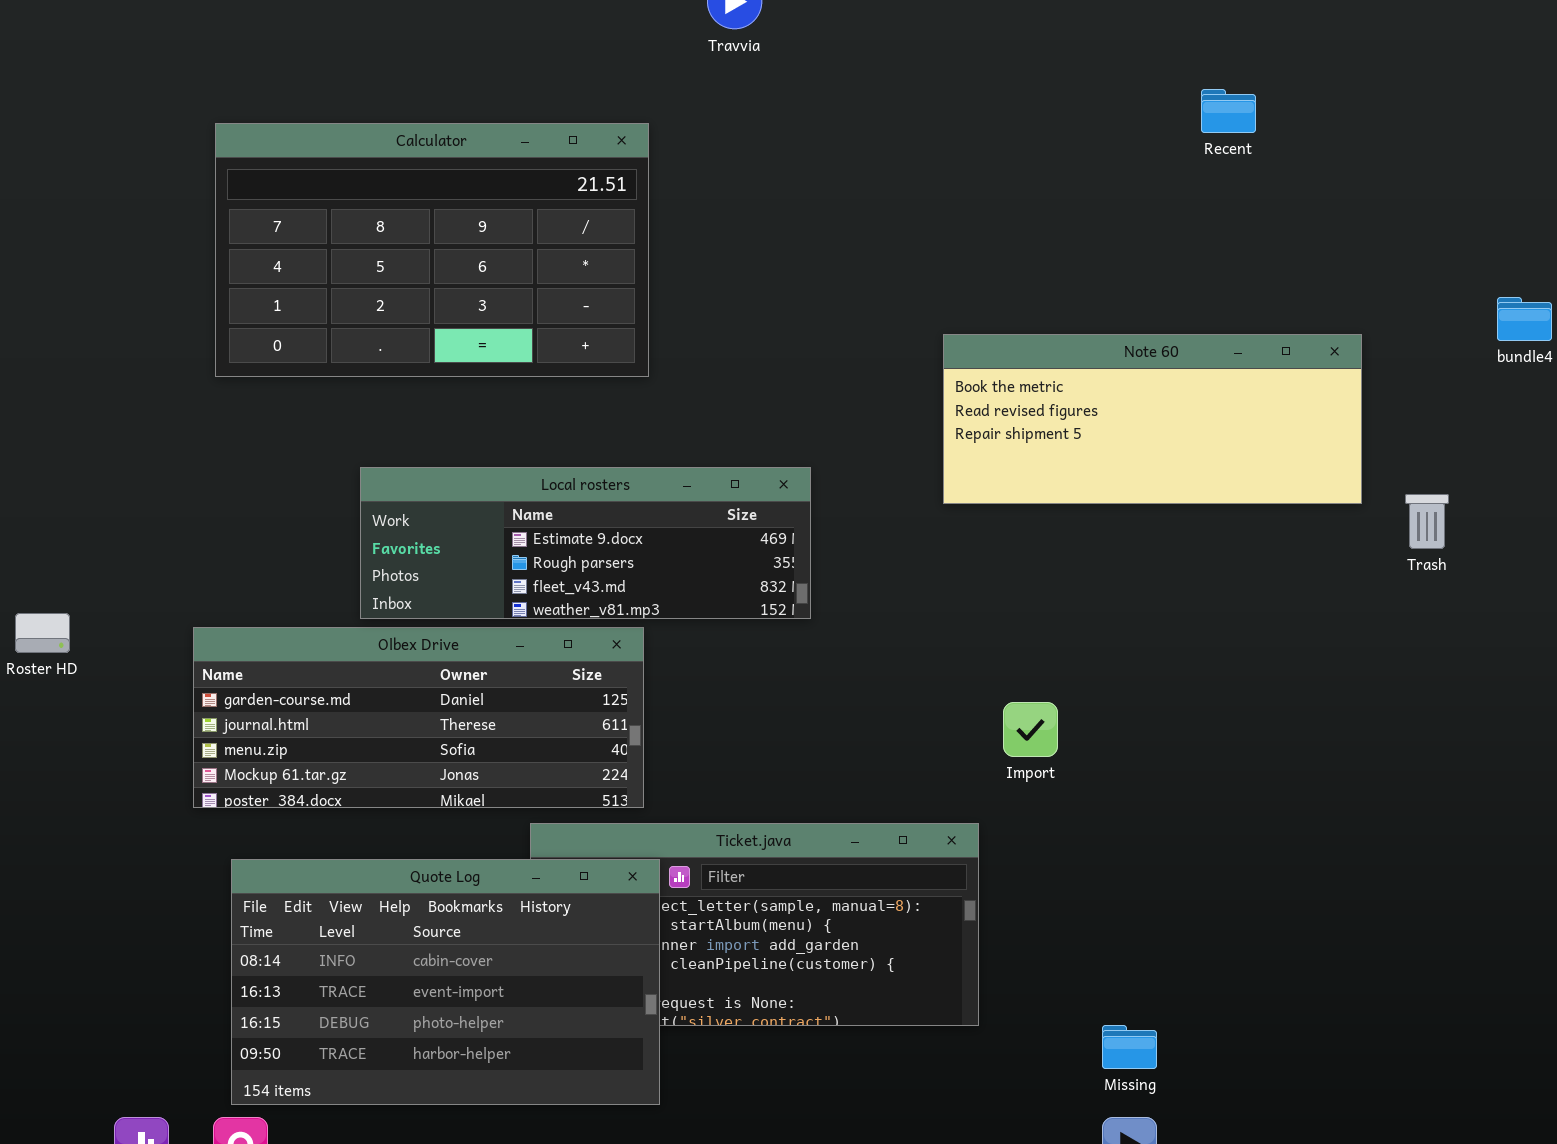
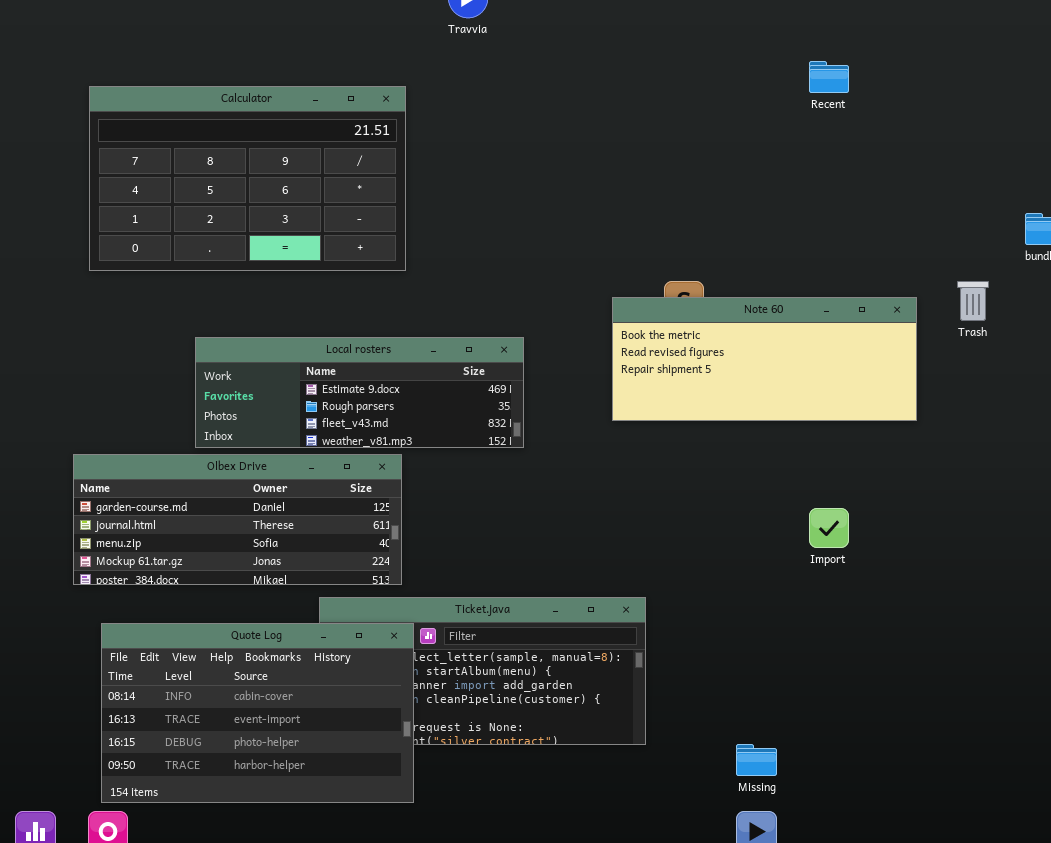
Note 60: [943,334,1362,504] -> [612,297,917,421], moved
Trash: [1405,494,1449,549] -> [957,281,989,321], moved
Import: [1003,702,1058,757] -> [809,508,849,548], moved

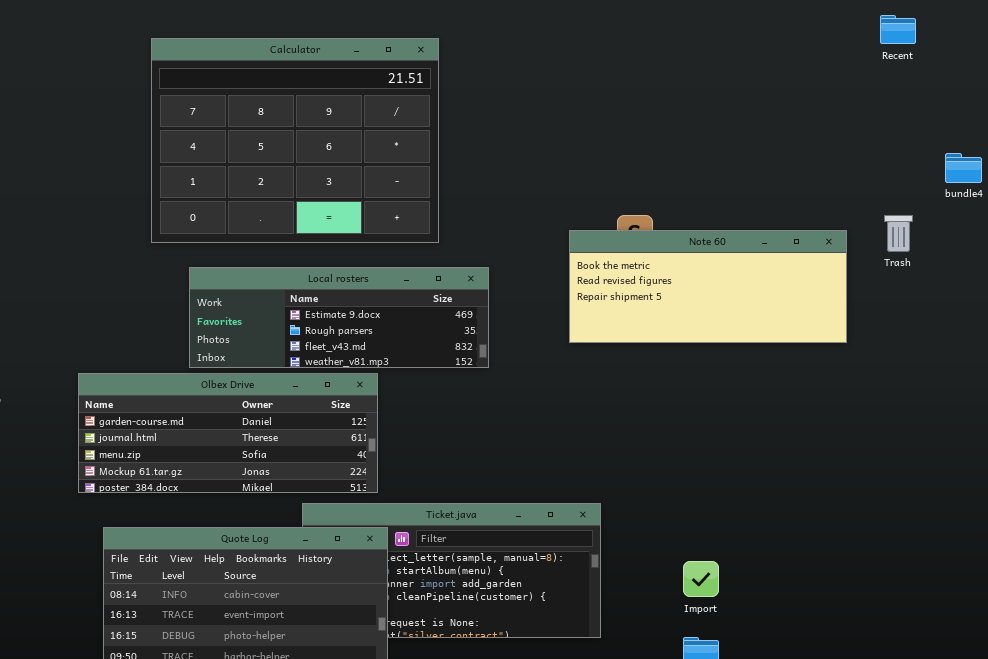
Recent: [809,61,849,93] -> [880,15,916,44], moved
Calculator: [89,86,406,271] -> [151,38,439,243], moved, resized
Import: [809,508,849,548] -> [683,561,719,597], moved

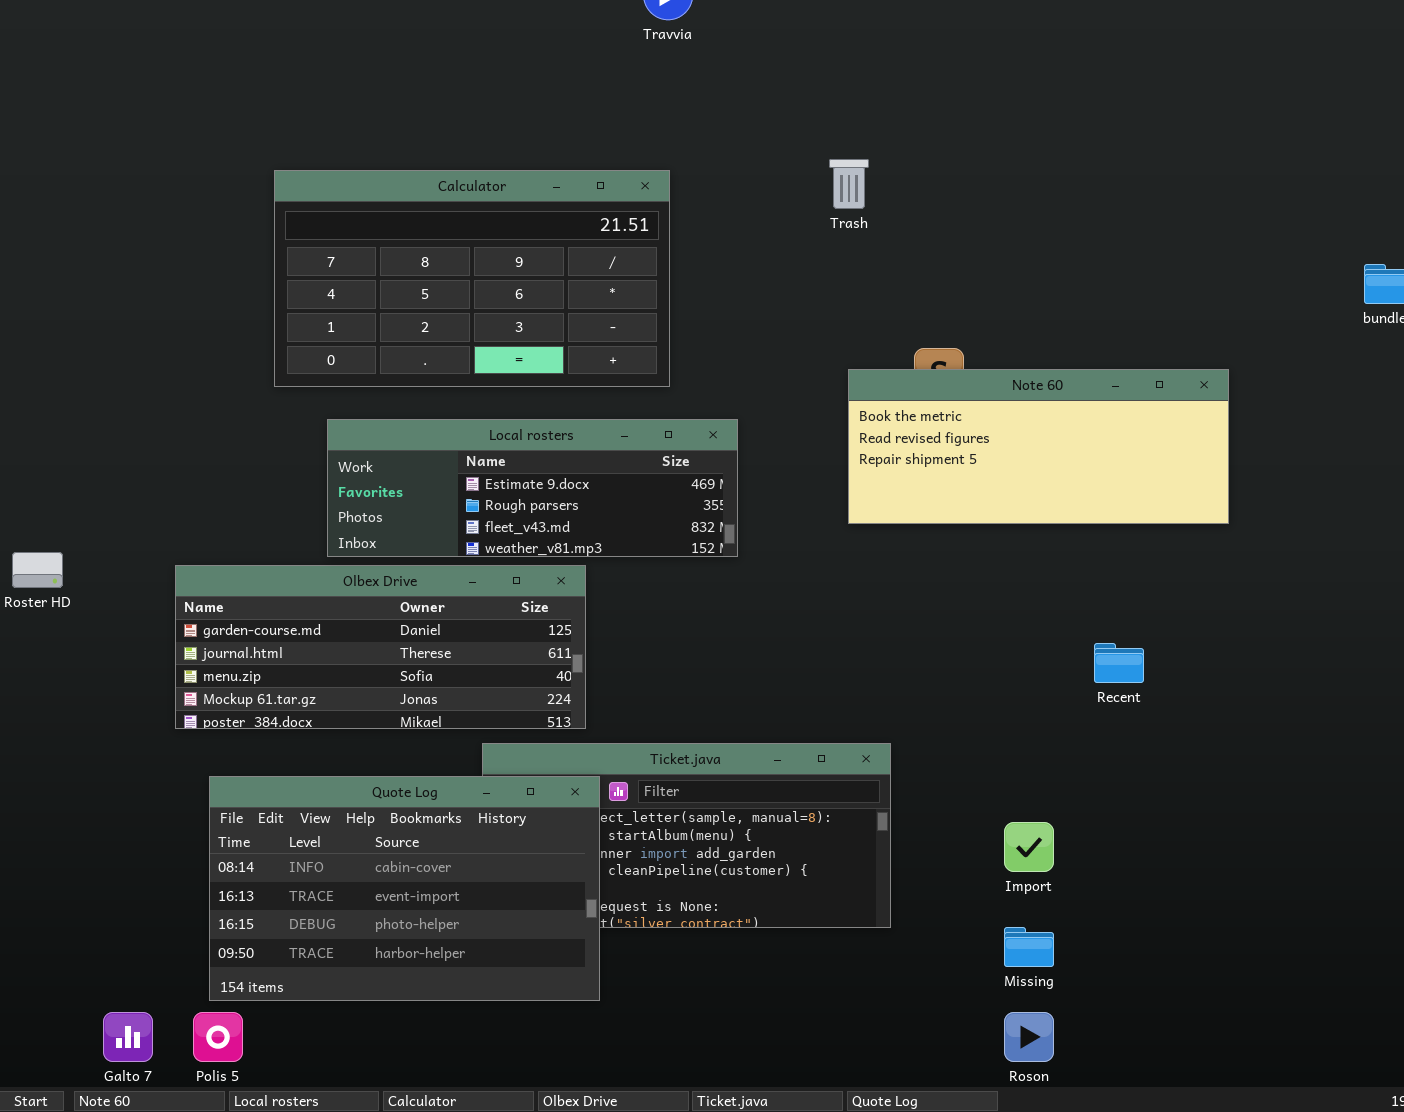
Recent: [880,15,916,44] -> [1094,643,1144,683], moved
Calculator: [151,38,439,243] -> [274,170,670,387], resized
Trash: [884,215,913,252] -> [829,159,869,209], moved

